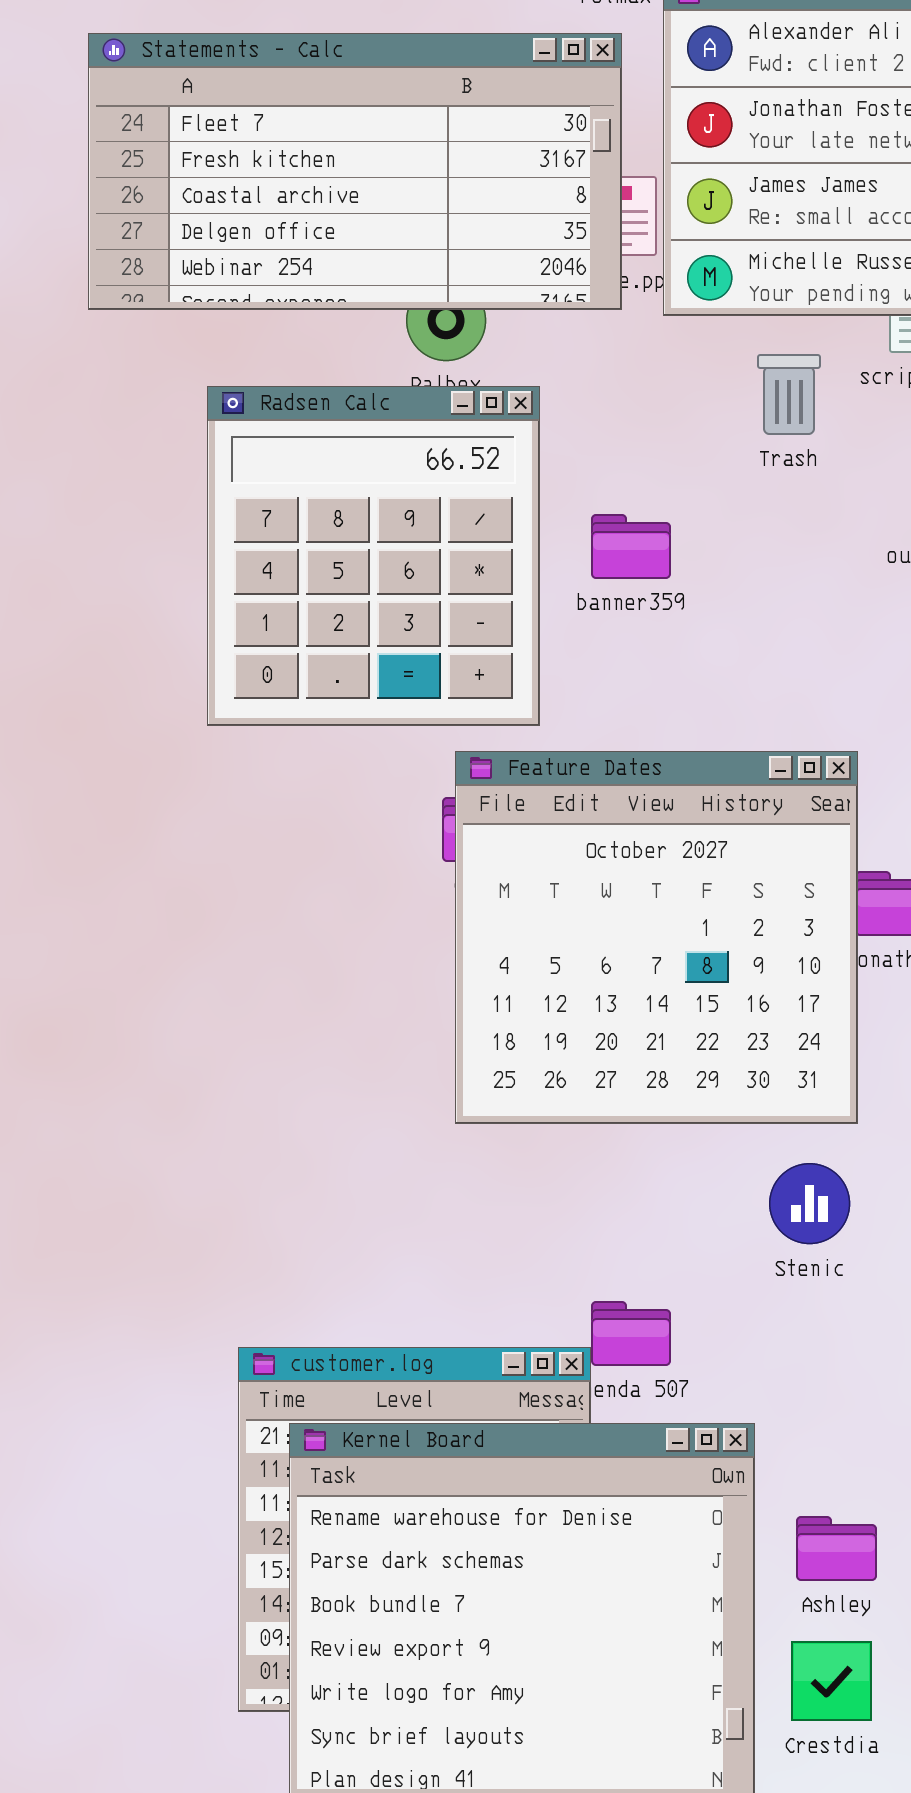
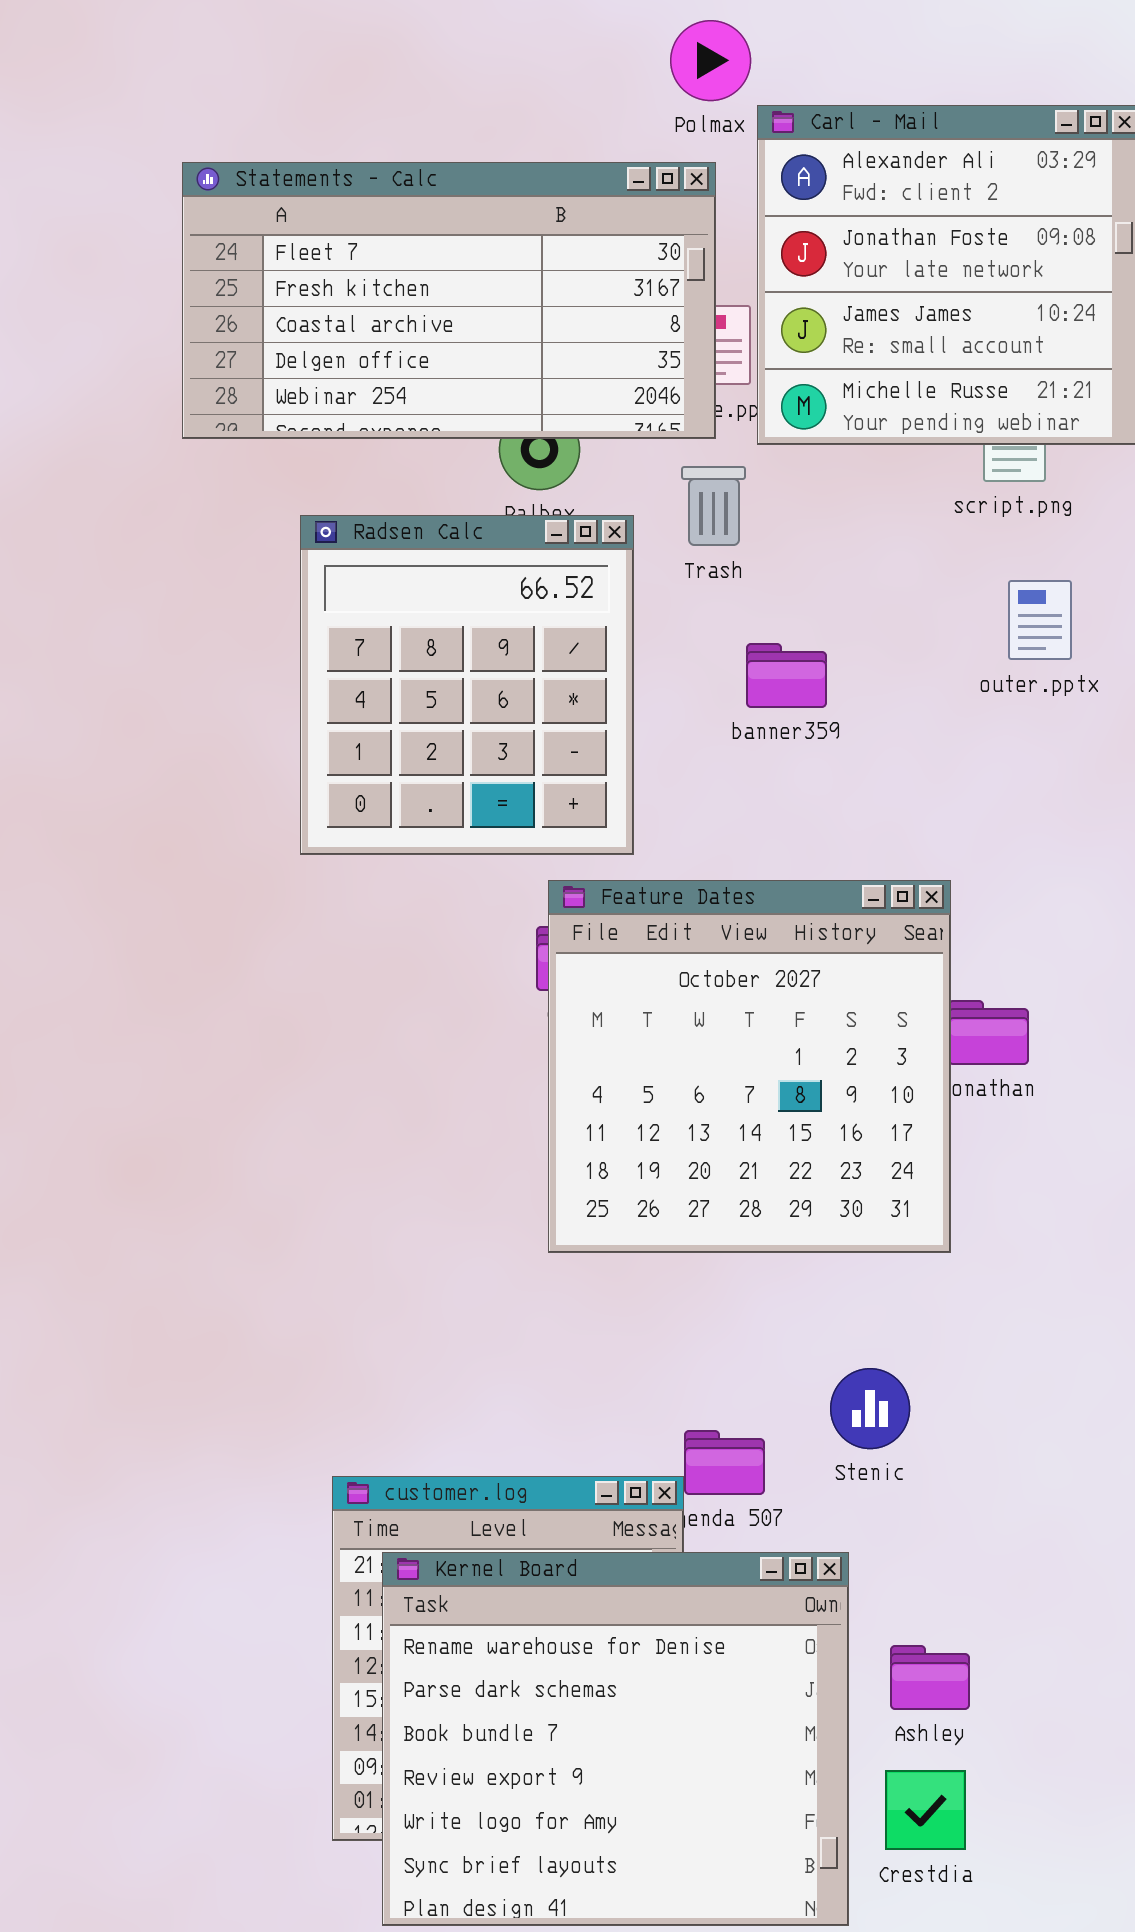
Trash: [757,354,821,435] -> [681,466,746,546], moved
banner359: [591,514,671,579] -> [746,643,827,708], moved
Stenic: [769,1163,850,1244] -> [830,1368,910,1449], moved

